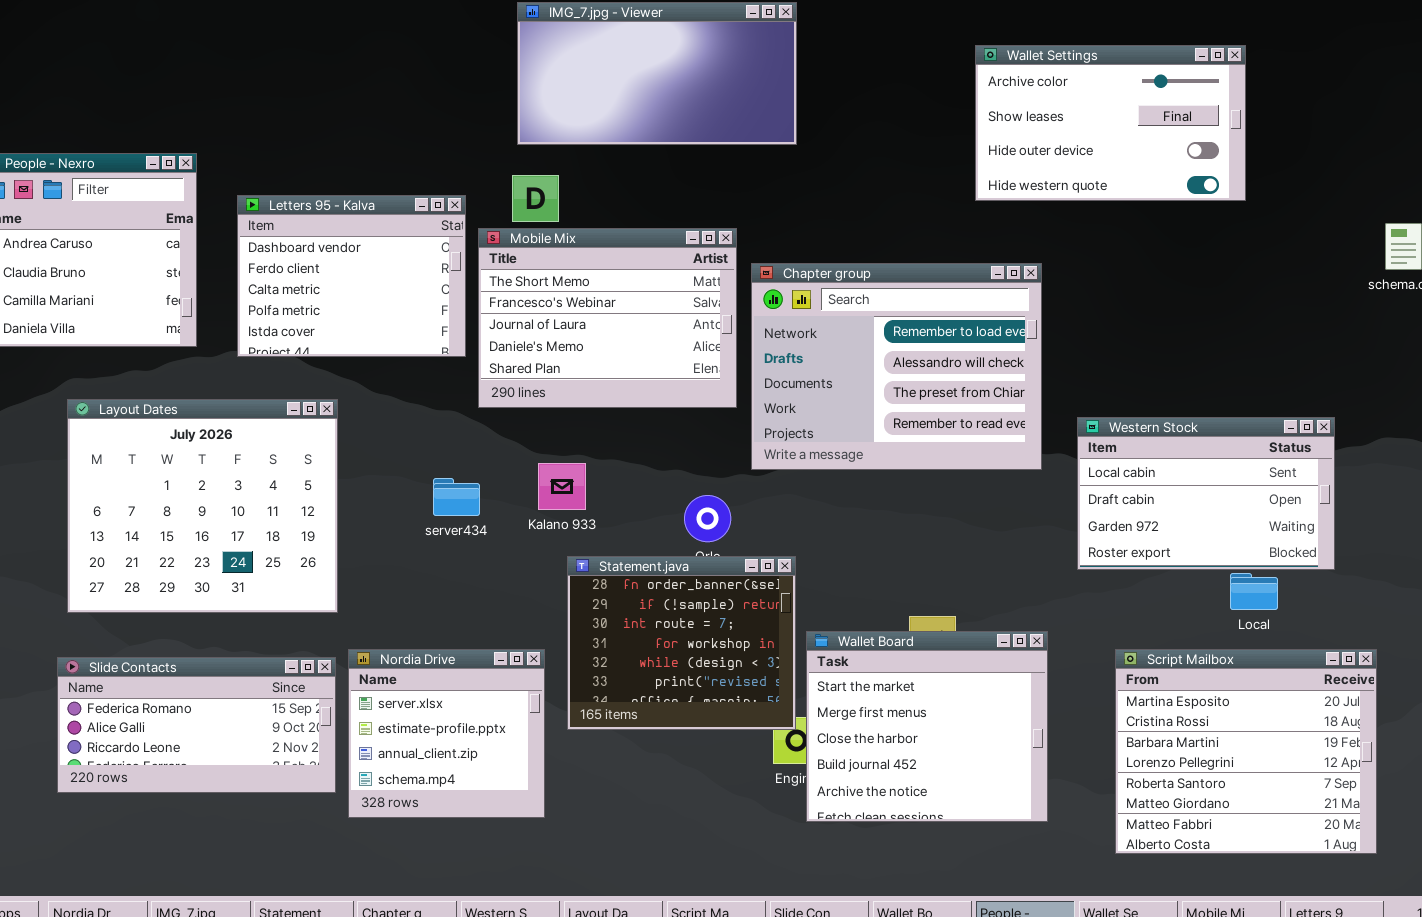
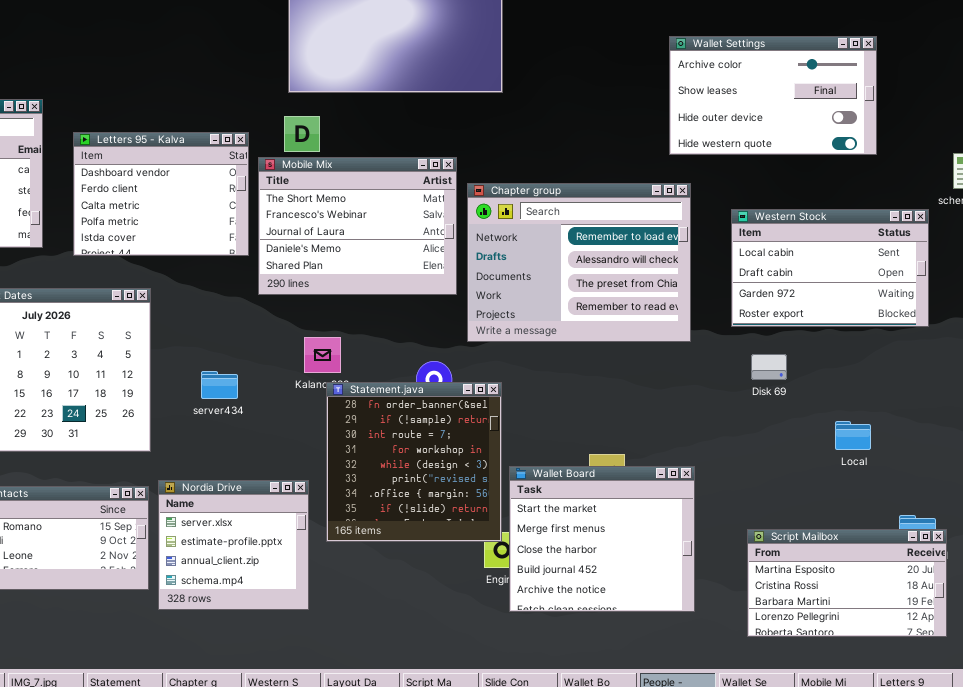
Wallet Settings: [975,45,1246,201] -> [669,36,877,155], moved
Western Stock: [1077,417,1335,570] -> [731,209,929,327], moved
server434: [433,478,480,516] -> [201,371,238,399], moved
Statement.java: [567,556,796,730] -> [326,382,502,542], resized
Script Mailbox: [1115,649,1377,854] -> [747,529,947,637], resized

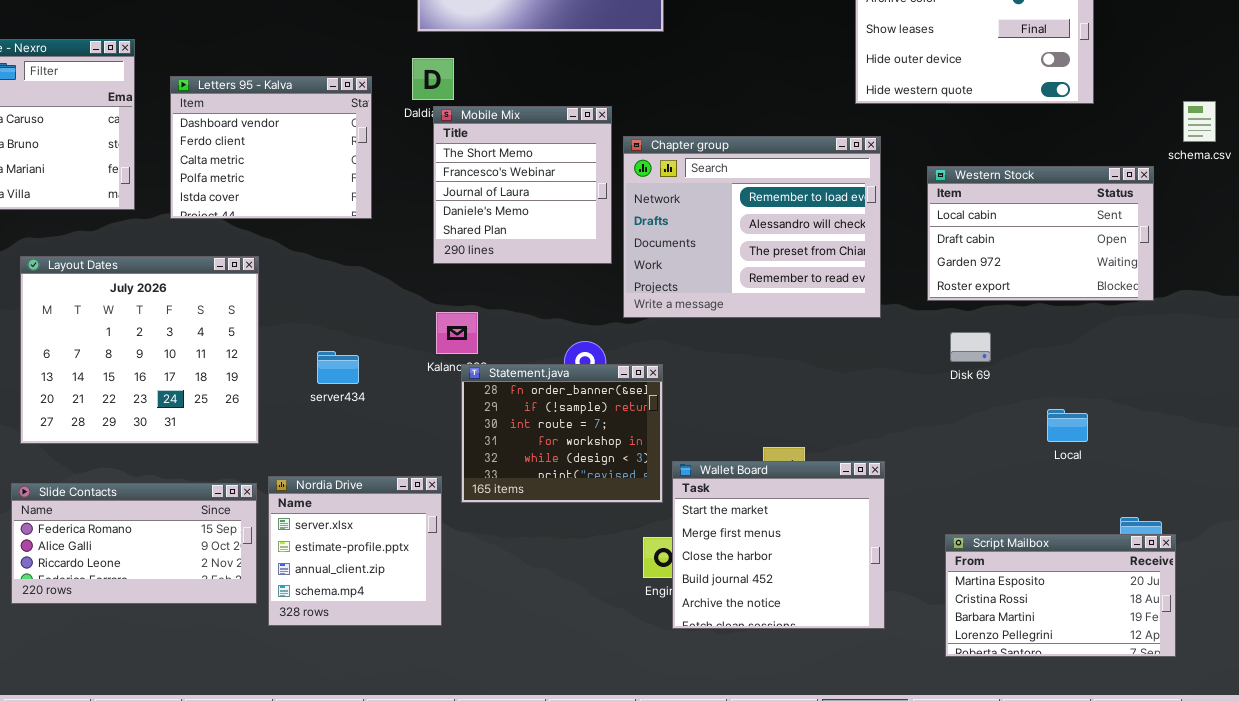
Mobile Mix: [258,157,457,295] -> [433,106,612,264], resized
Statement.java: [326,382,502,542] -> [461,364,663,503], resized

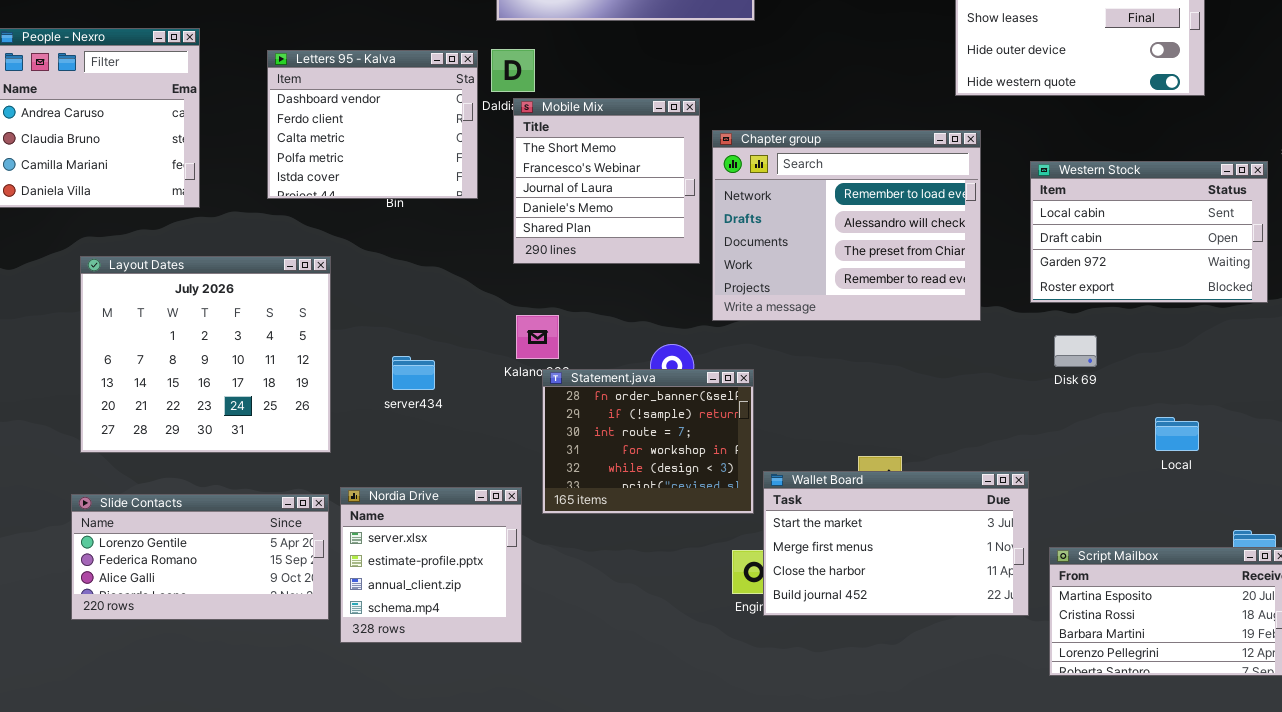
Letters 95 - Kalva: [170,76,372,219] -> [267,50,478,199], moved
Wallet Board: [672,461,885,629] -> [763,471,1029,616], resized
Slide Contacts: [11,483,257,604] -> [71,494,329,620], scrolled up 1 row

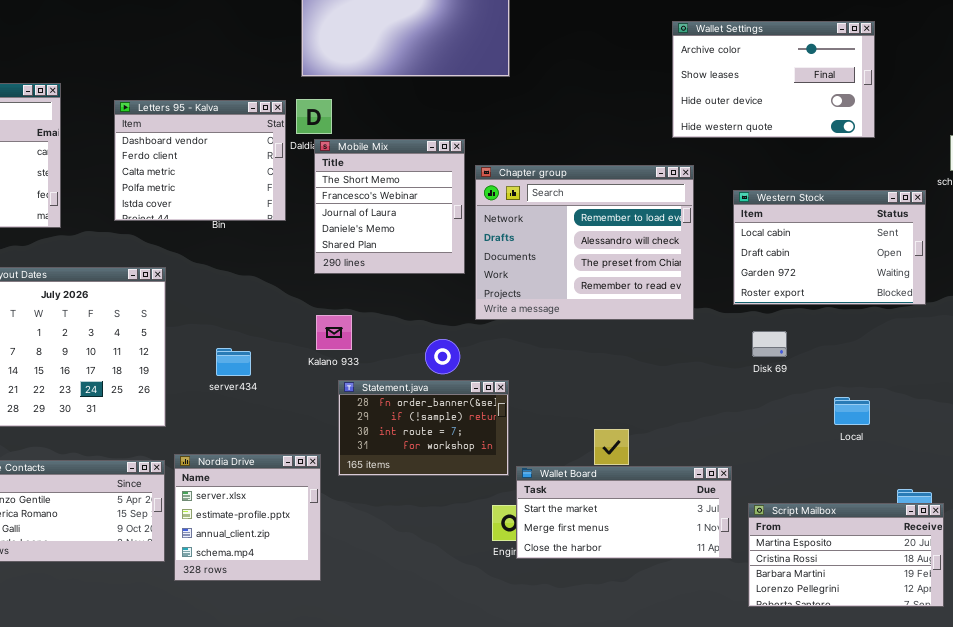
Statement.java: [542,369,754,514] -> [338,380,509,476], resized
Wallet Board: [763,471,1029,616] -> [516,466,732,559], resized

